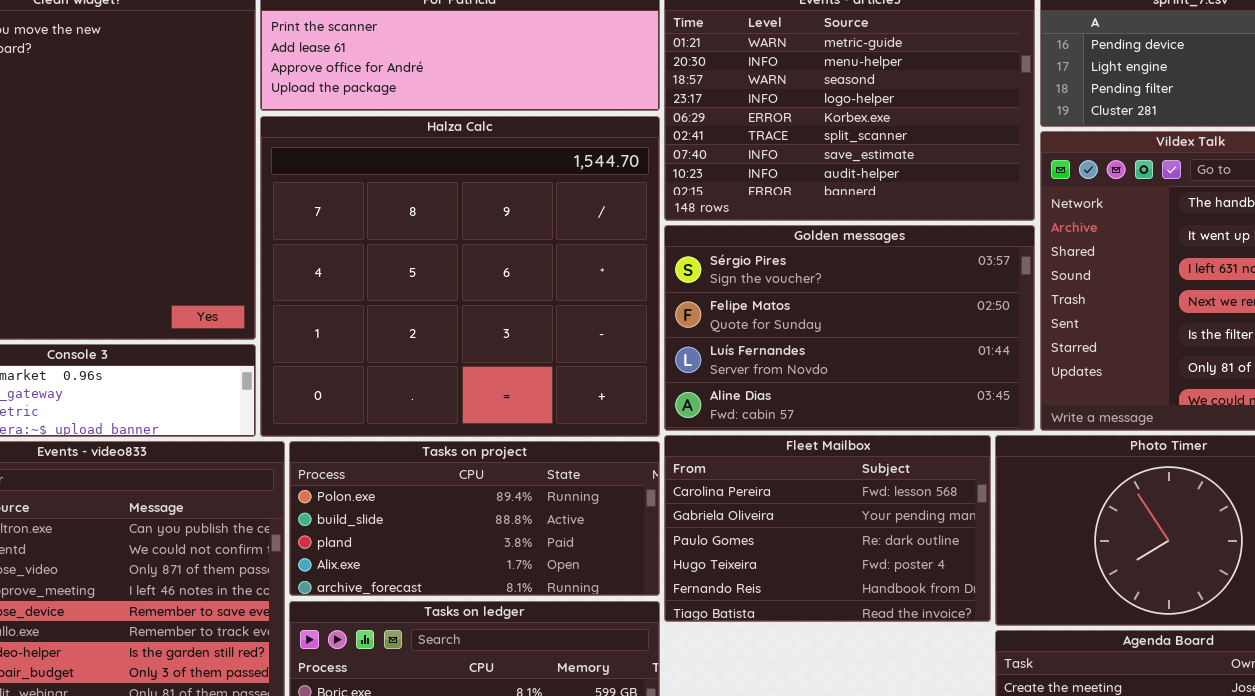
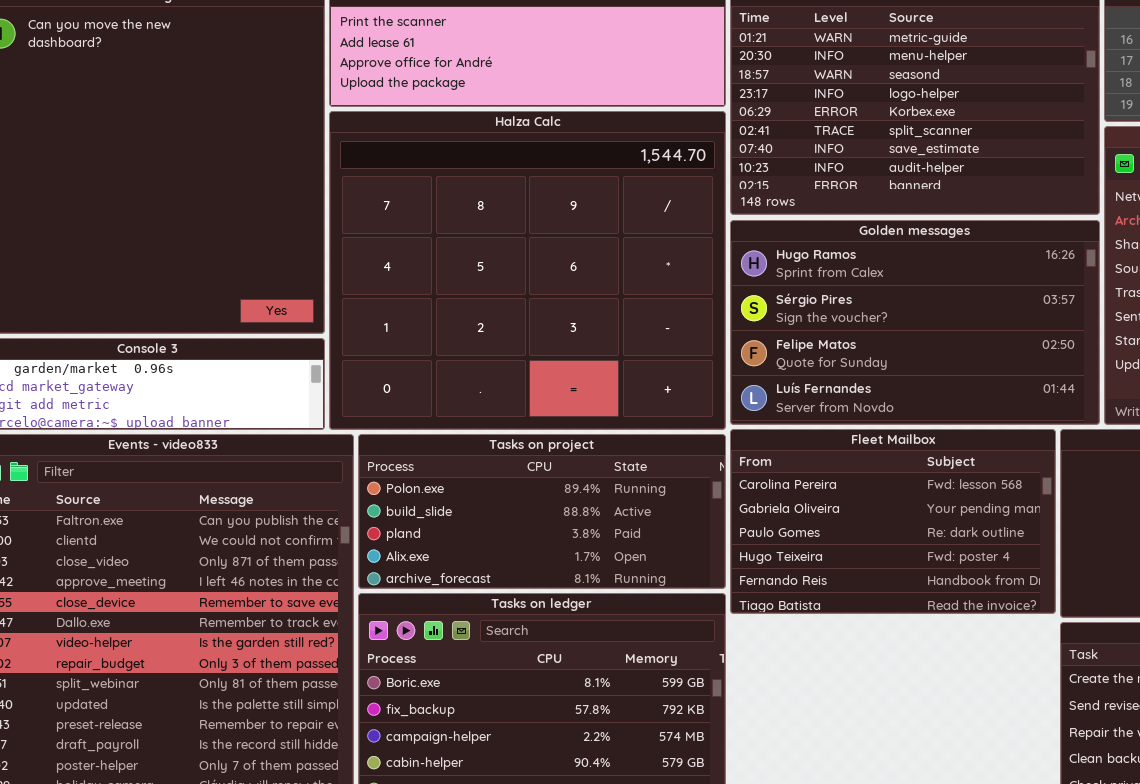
Golden messages: [664,225,1035,431] -> [730,220,1100,425], scrolled up 1 row

